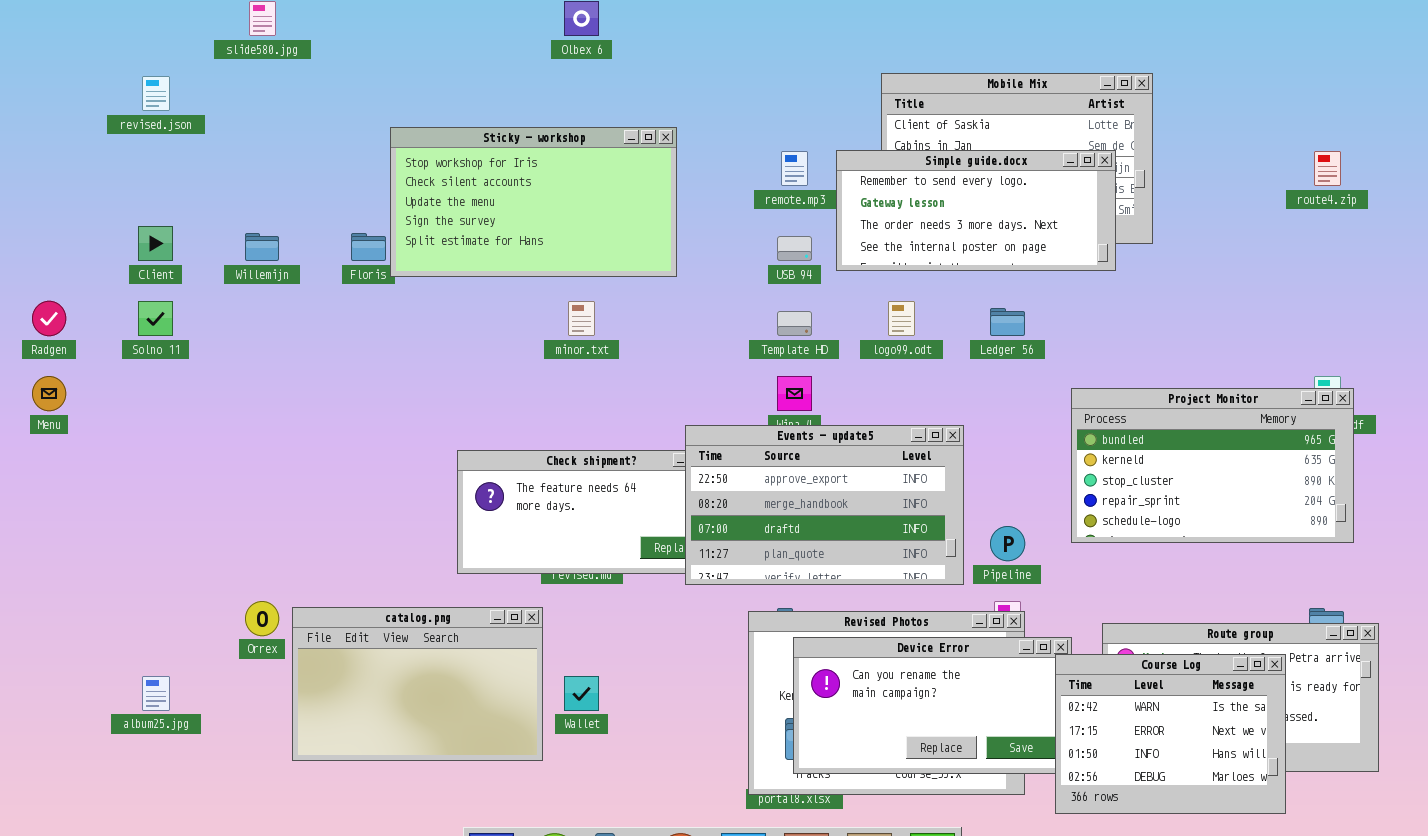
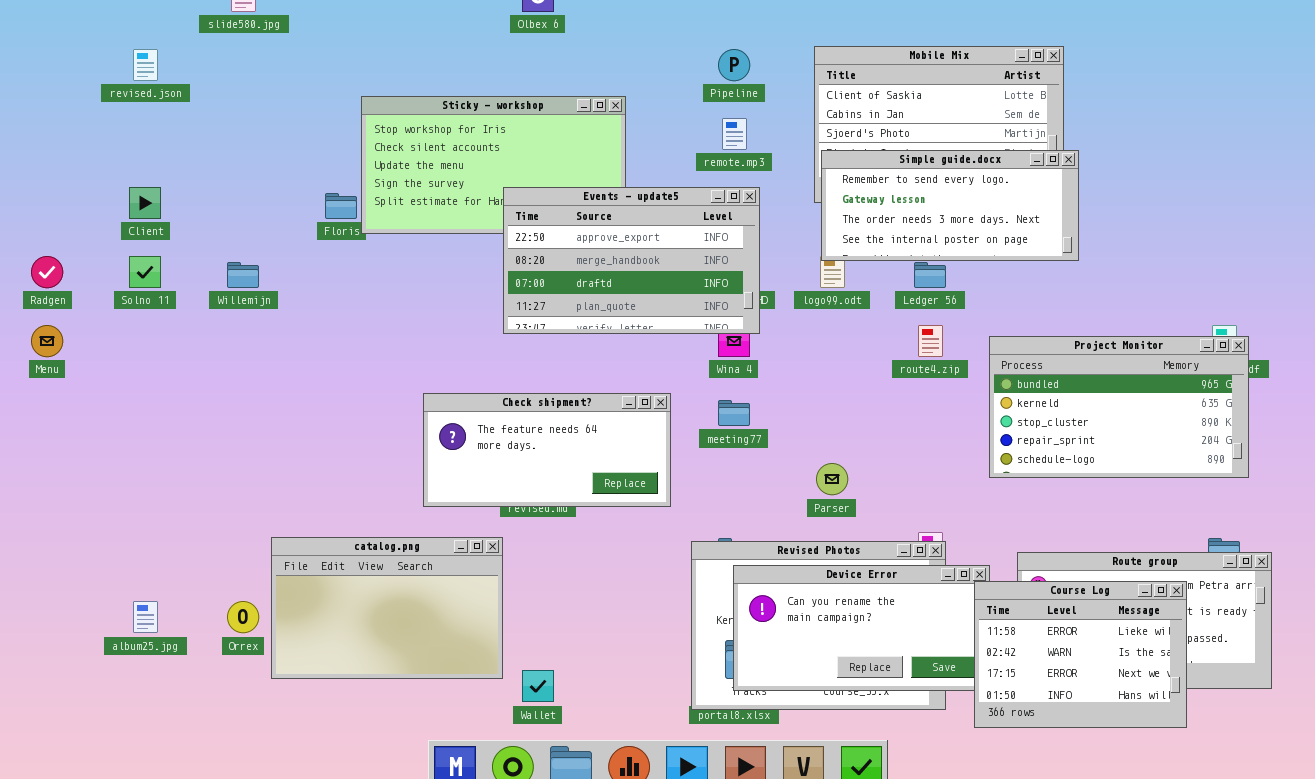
Simple guide.docx: [836,150,1116,271] -> [821,150,1079,261], moved
route4.zip: [1314,151,1341,186] -> [918,325,943,357], moved
Willemijn: [245,233,279,261] -> [227,262,259,288], moved
Events - update5: [685,425,964,585] -> [503,187,760,334], moved
Pipeline: [990,526,1025,561] -> [718,49,750,81], moved
Orrex: [245,601,279,636] -> [227,601,259,633], moved
Course Log: [1055,654,1286,814] -> [974,581,1187,728], scrolled up 1 row
Wallet: [564,676,599,711] -> [522,670,554,702], moved

